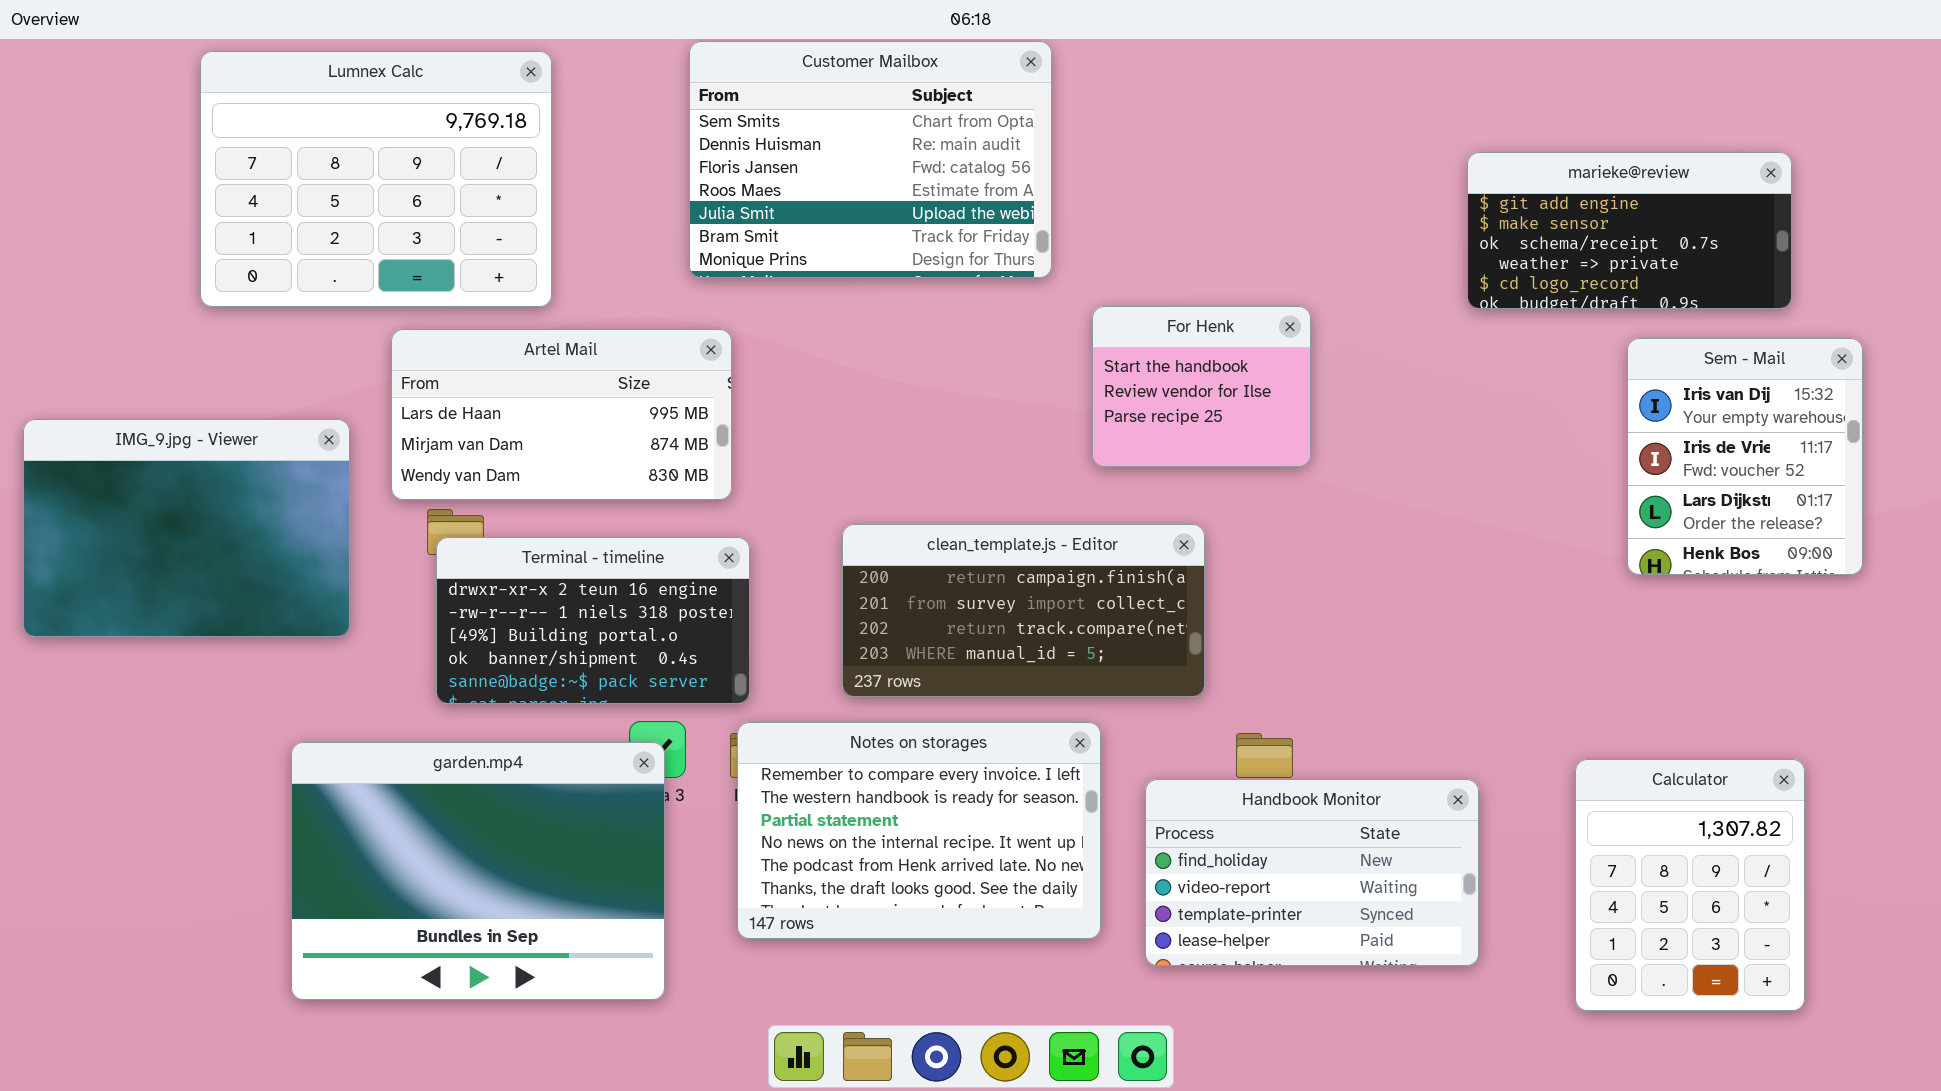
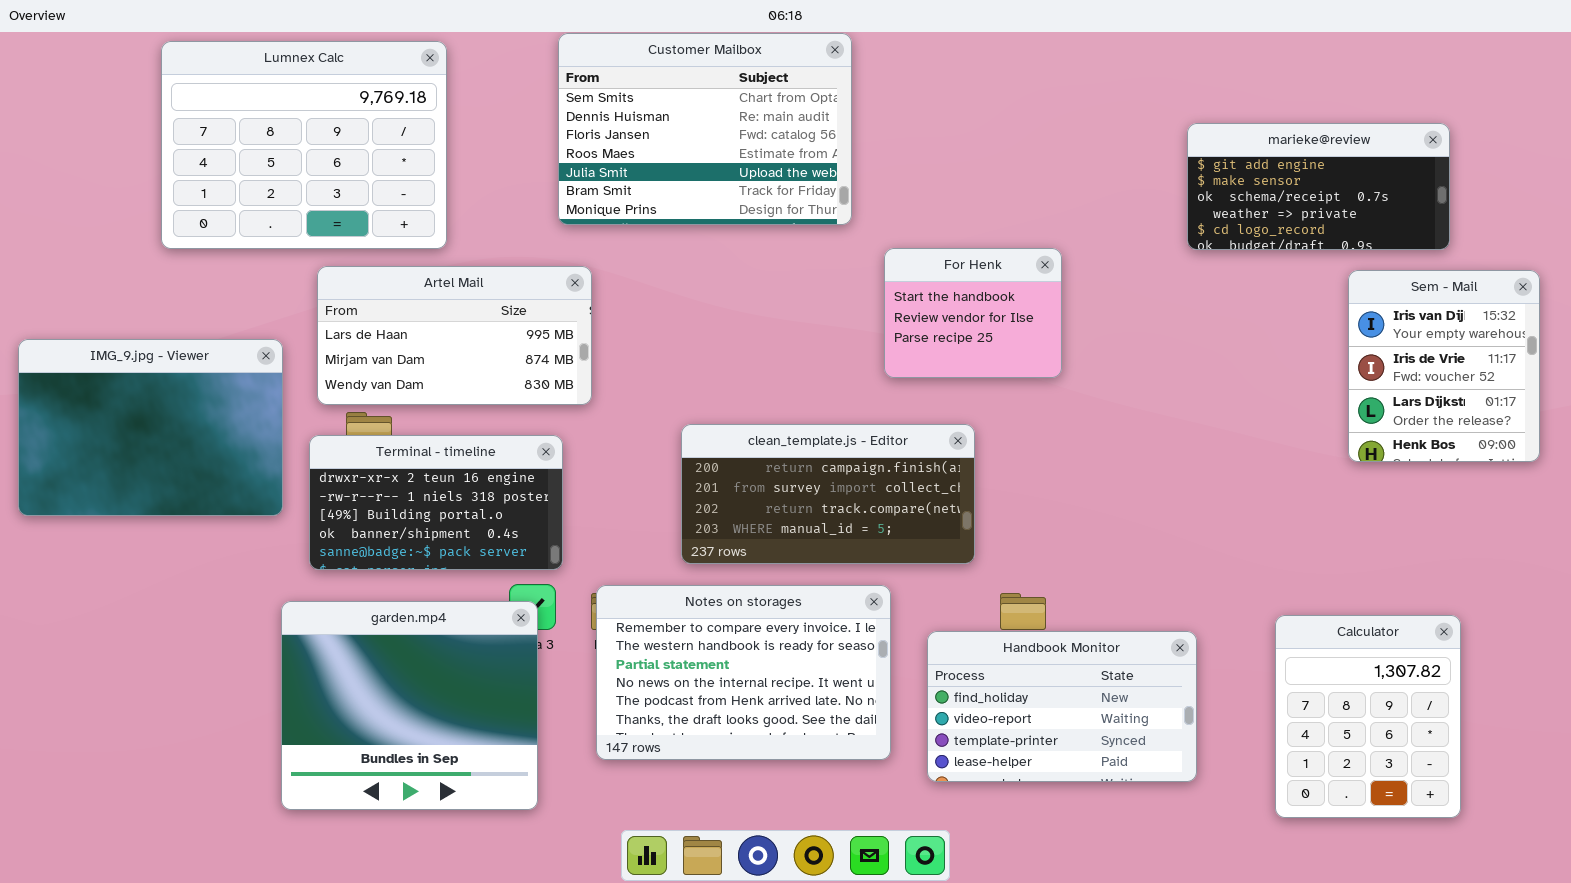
Sem - Mail: [1627,338,1863,575] -> [1348,270,1540,462], moved
Terminal - timeline: [436,537,750,704] -> [309,435,563,570], moved
garden.mp4: [291,742,665,1000] -> [281,601,538,810], resized

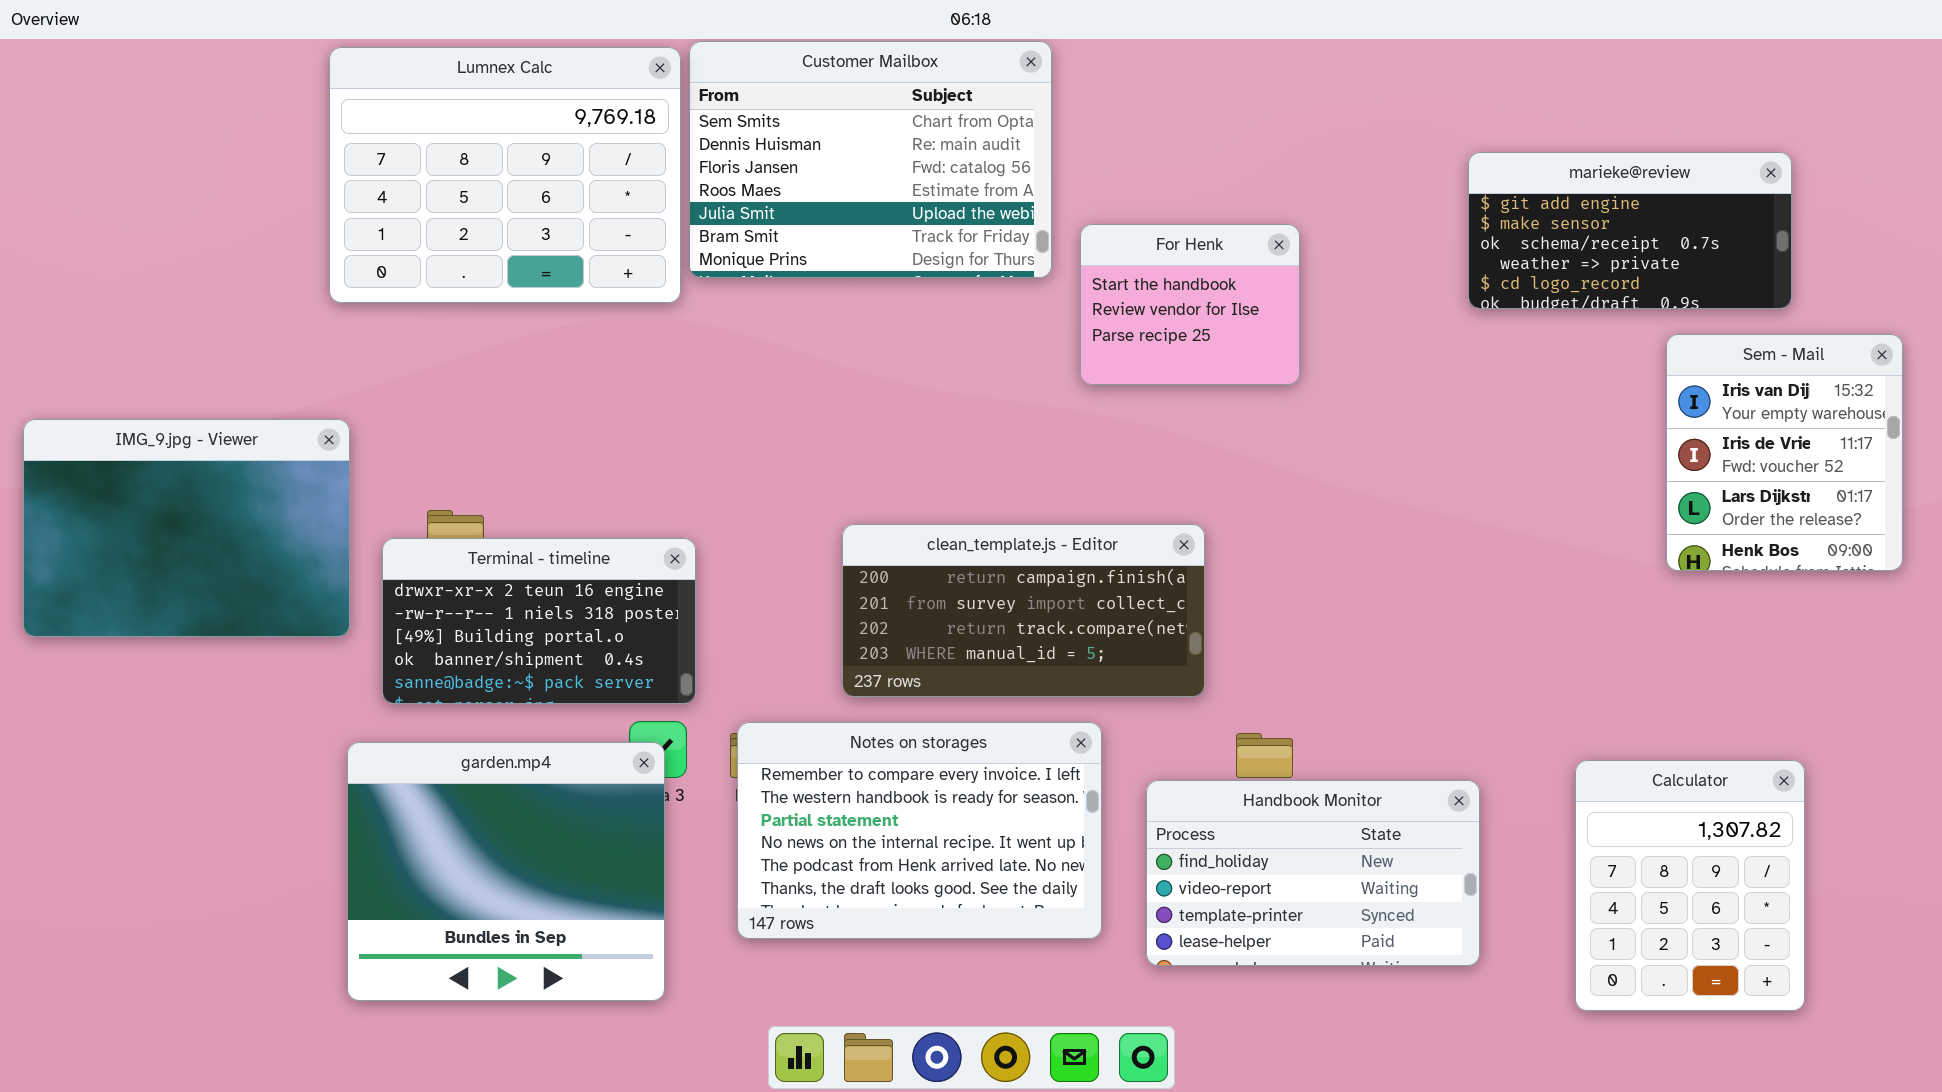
Lumnex Calc: [161,41,447,249] -> [329,47,681,303], moved
For Henk: [884,248,1062,378] -> [1080,224,1300,385], moved
Artel Mail: [317,266,592,405] -> none, closed

